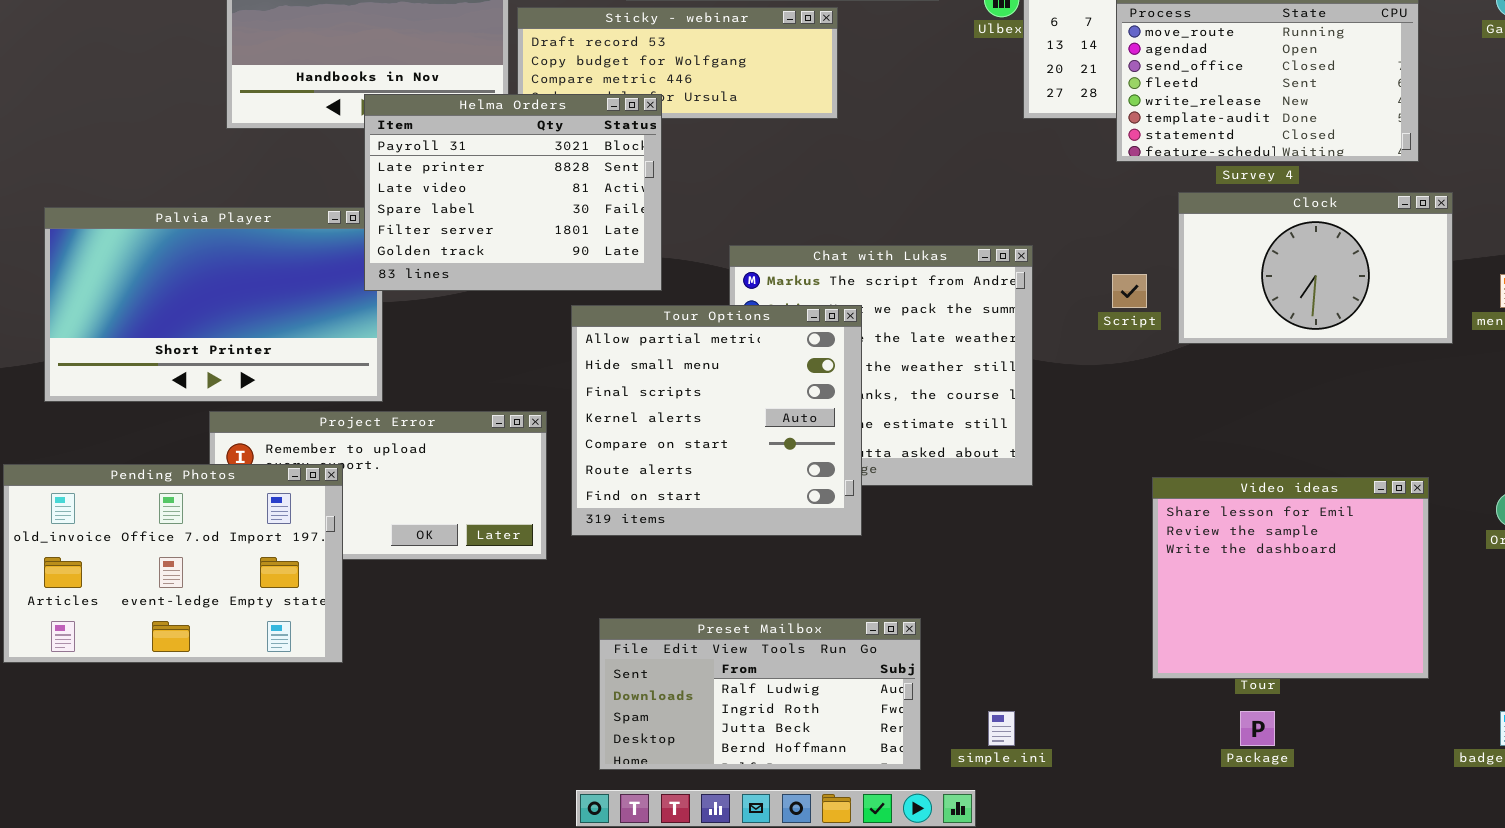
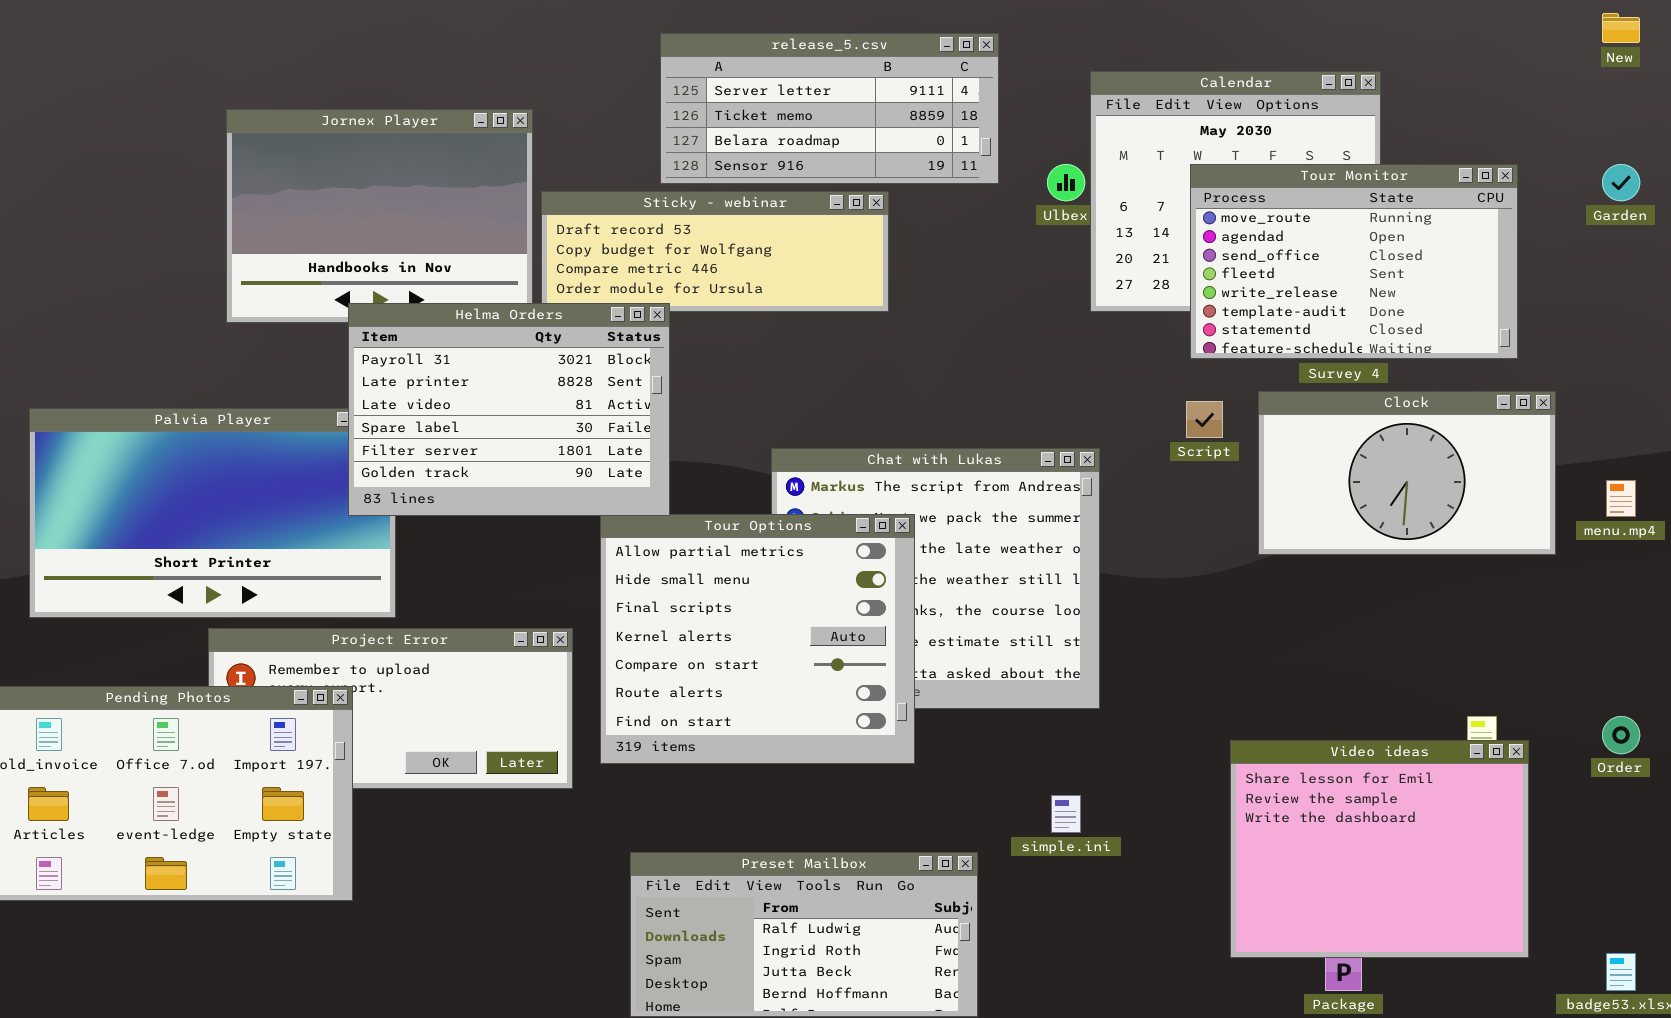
Helma Orders: [364,94,662,291] -> [348,303,670,516], moved
Script: [1112,274,1147,308] -> [1186,401,1223,438], moved
Video ideas: [1152,477,1429,679] -> [1230,740,1529,958], moved
simple.ini: [988,711,1015,746] -> [1051,795,1081,833], moved

